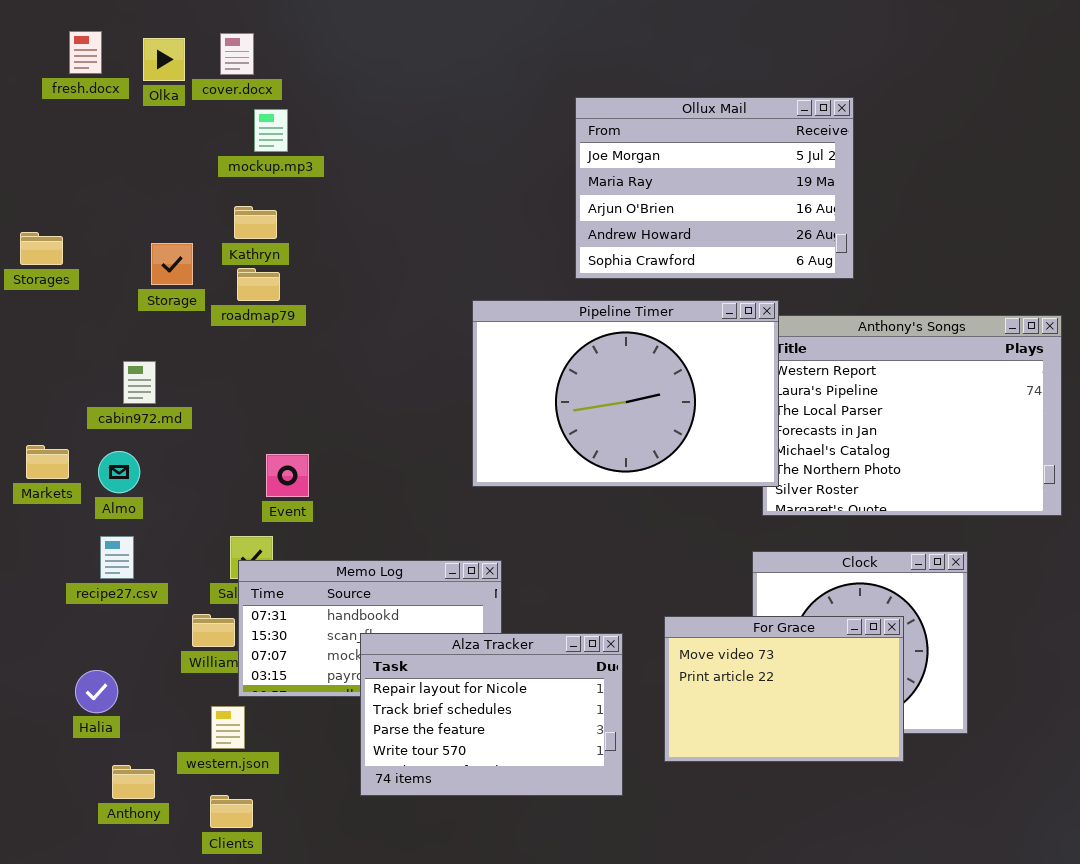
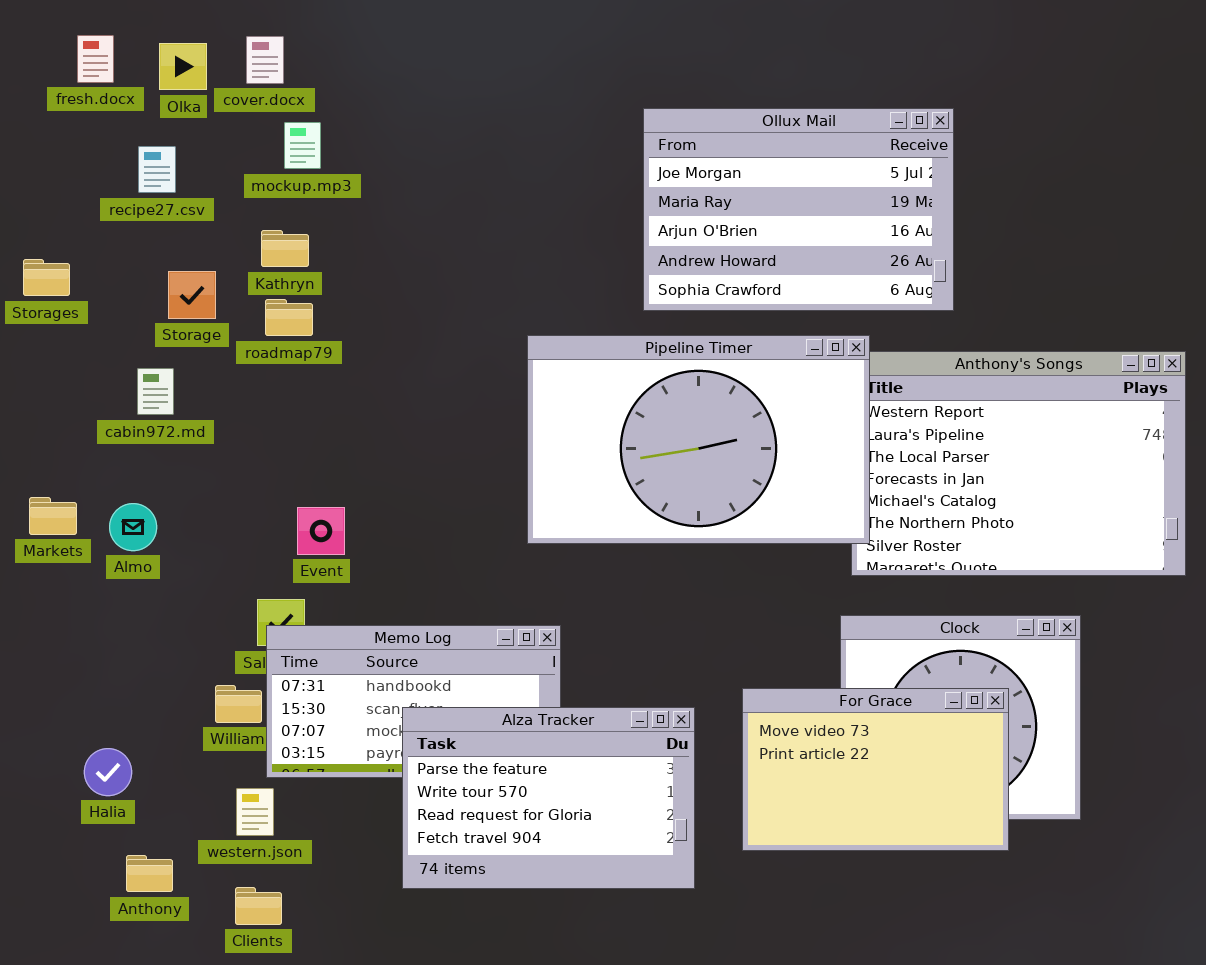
cabin972.md: [123,361,156,404] -> [137,368,174,415], moved
recipe27.csv: [100,536,134,579] -> [138,146,176,193], moved
Alza Tracker: [360,633,623,796] -> [402,707,695,889], scrolled down 2 rows

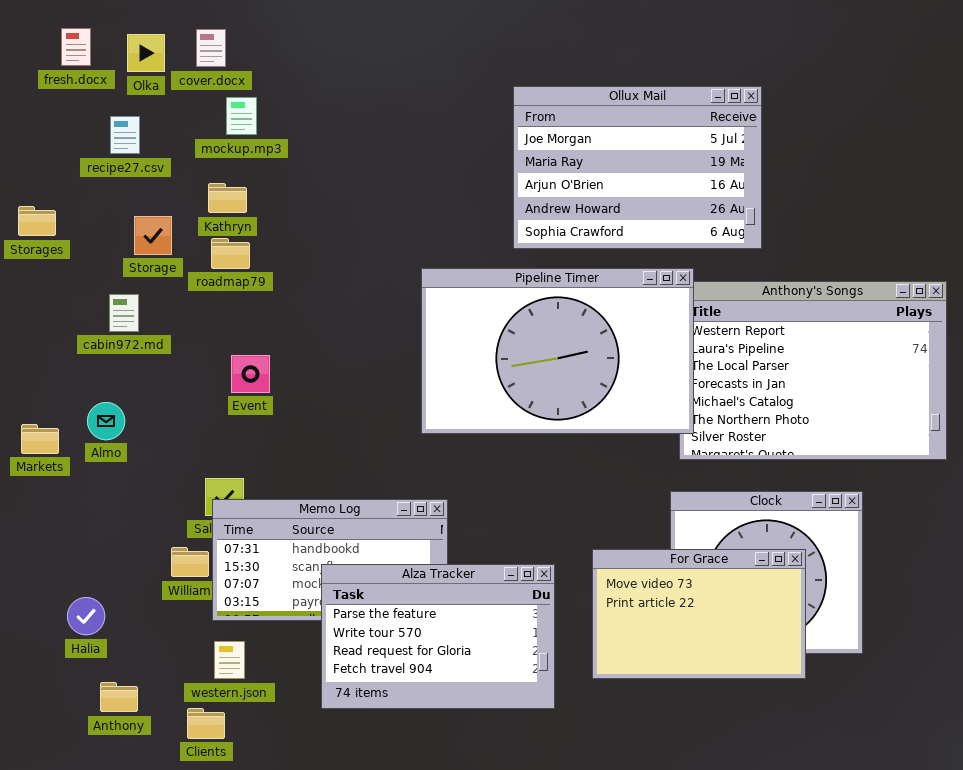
Markets: [29,497,77,535] -> [21,424,59,454], moved
Event: [297,507,345,555] -> [231,355,270,393], moved
western.json: [236,788,274,836] -> [214,641,245,679], moved

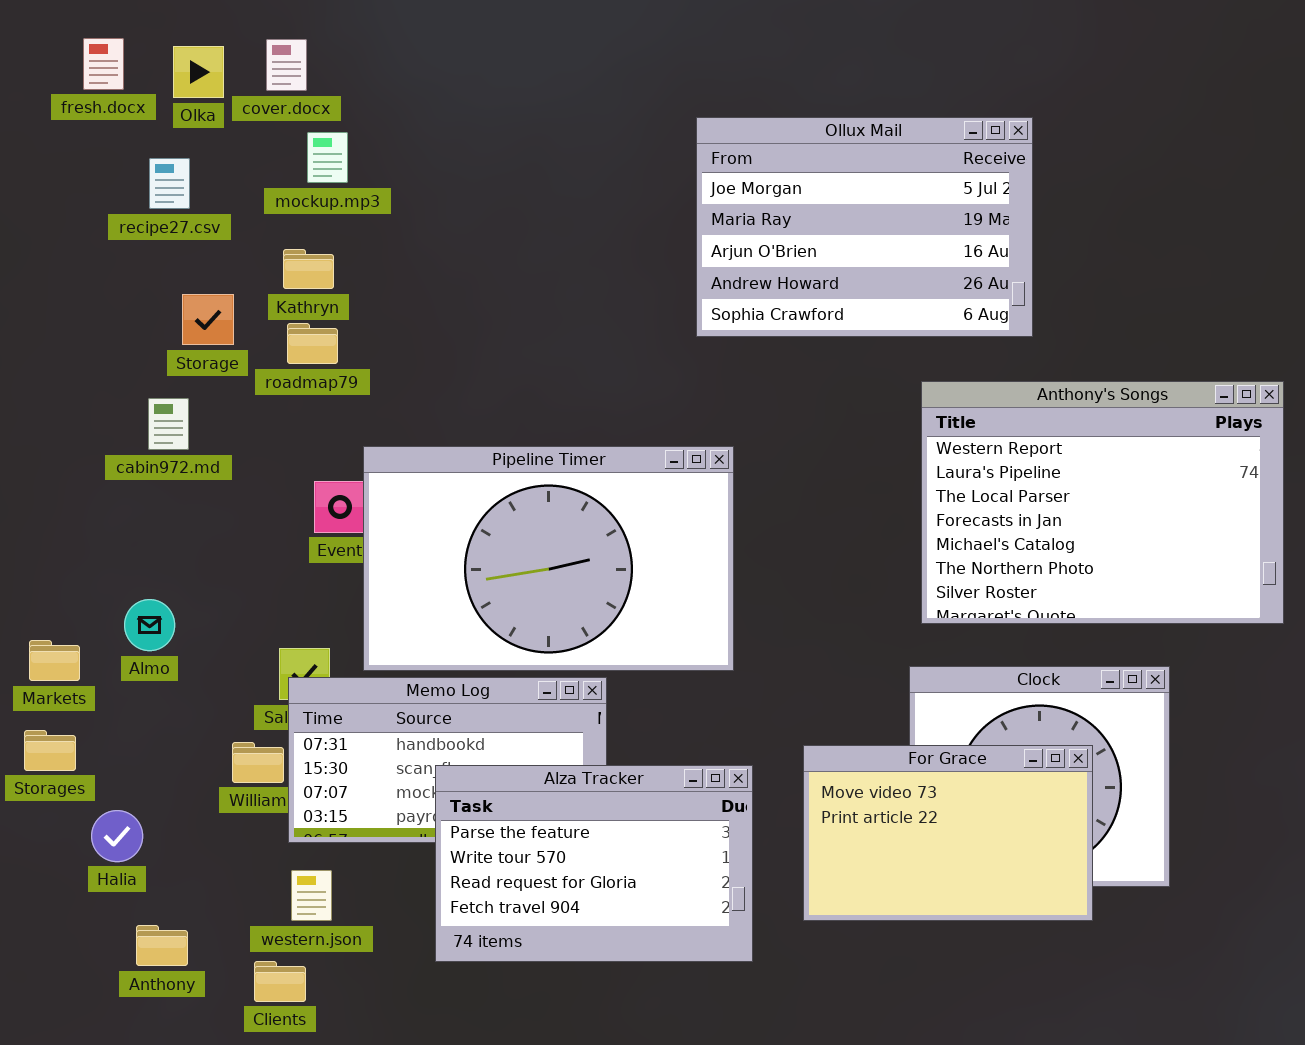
Storages: [18,206,56,236] -> [24,730,76,771], moved
Pipeline Timer: [421,268,694,434] -> [363,446,734,671], moved
Almo: [87,402,125,440] -> [124,599,175,651], moved
Markets: [21,424,59,454] -> [29,640,80,681], moved

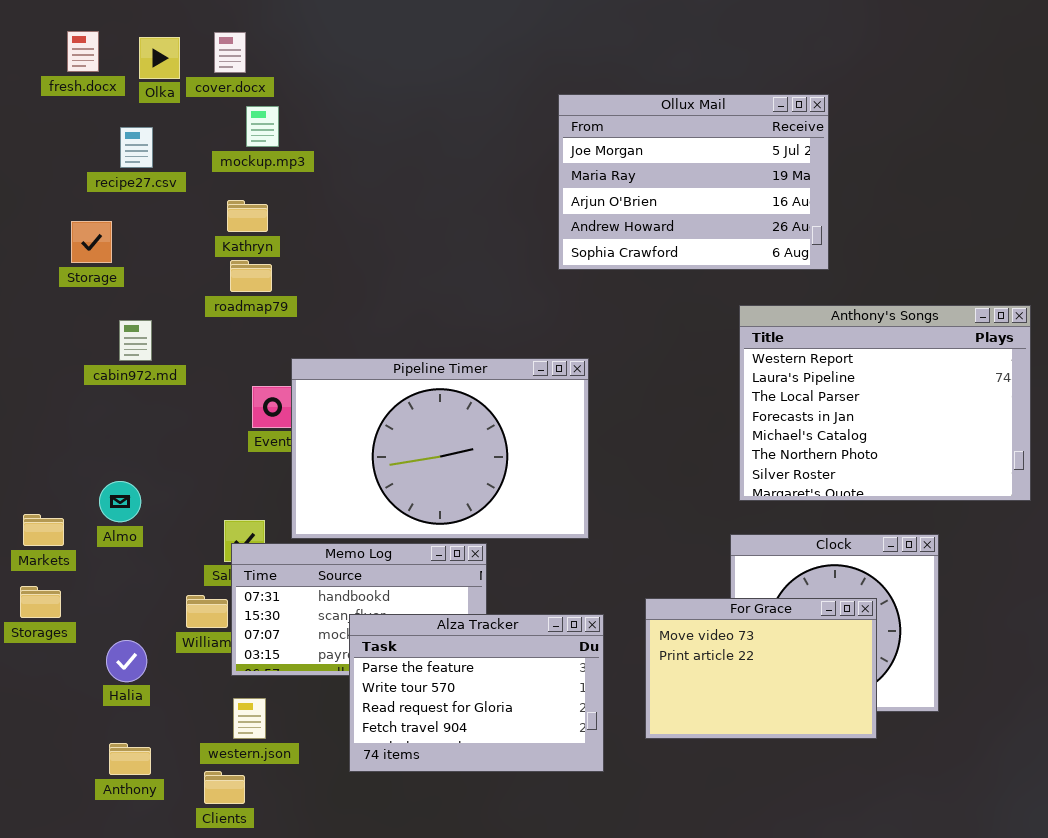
Storage: [182,294,234,345] -> [71,221,112,263], moved
Halia: [91,810,143,862] -> [106,640,147,682], moved

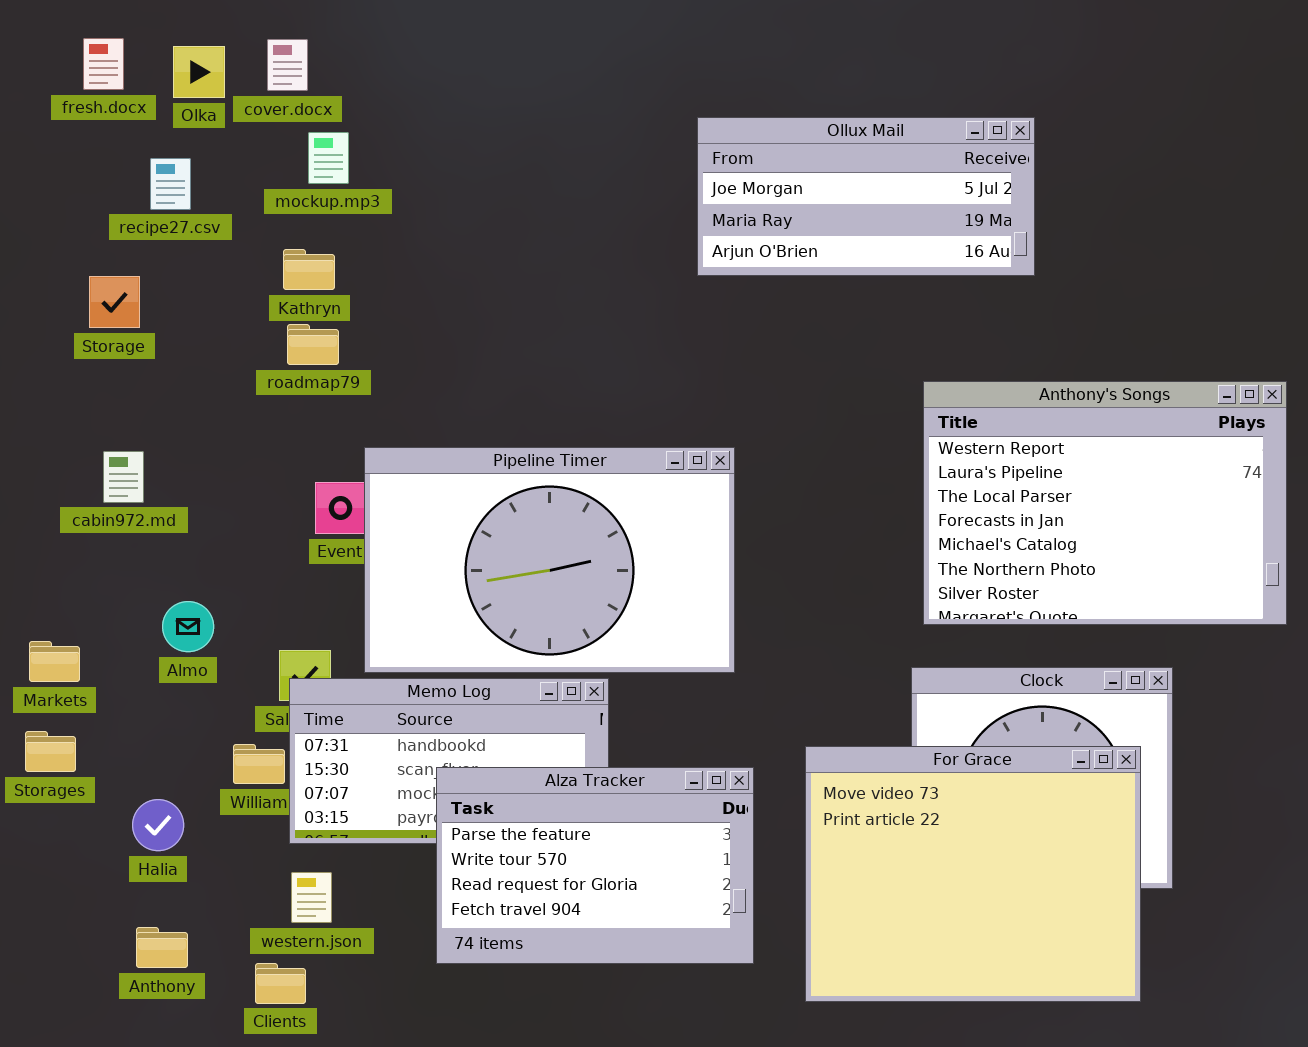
Ollux Mail: [558,94,829,270] -> [697,117,1035,276], resized
cabin972.md: [119,320,152,361] -> [103,451,144,503], moved
Almo: [99,481,141,522] -> [162,601,214,652], moved
For Grace: [645,598,877,739] -> [805,746,1141,1002], resized

